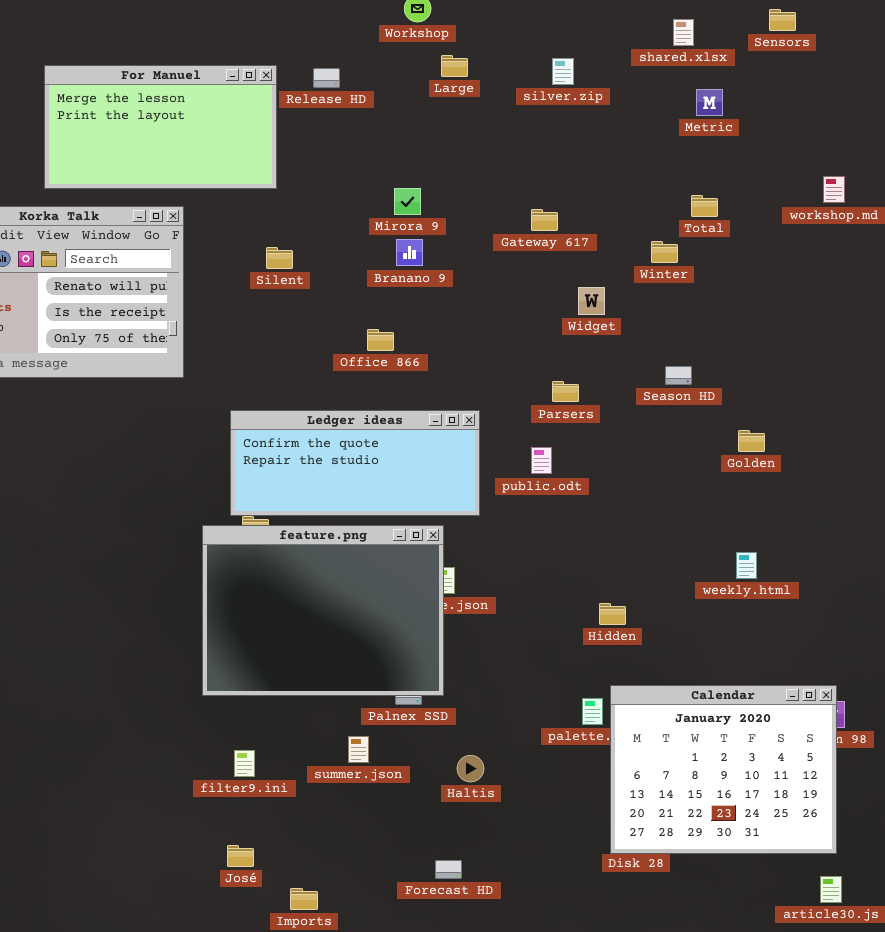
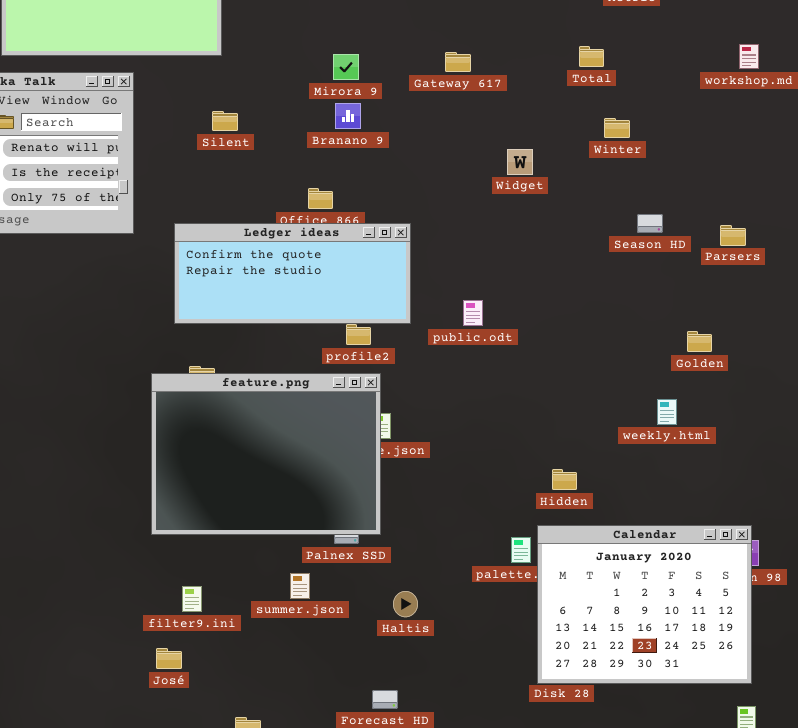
Total: [691,195,718,217] -> [579,46,604,67], moved
Gateway 617: [531,209,558,231] -> [445,52,471,72], moved
Winter: [651,241,678,263] -> [604,118,630,138], moved
Season HD: [665,366,692,385] -> [637,214,663,233], moved
Parsers: [552,381,579,402] -> [720,225,746,246], moved
Ledger ideas: [230,410,480,516] -> [174,223,411,324], moved
Golden: [738,430,765,452] -> [687,331,712,352], moved
Hidden: [599,603,626,625] -> [552,469,577,490], moved
José: [227,845,254,867] -> [156,648,182,669], moved

